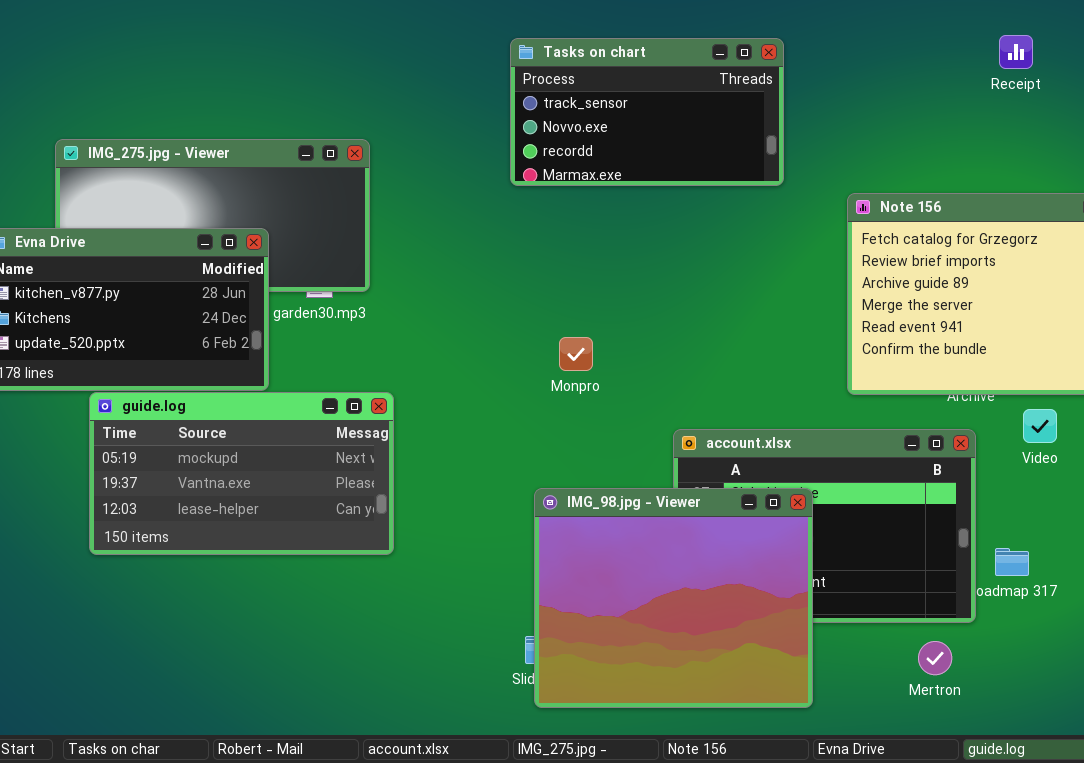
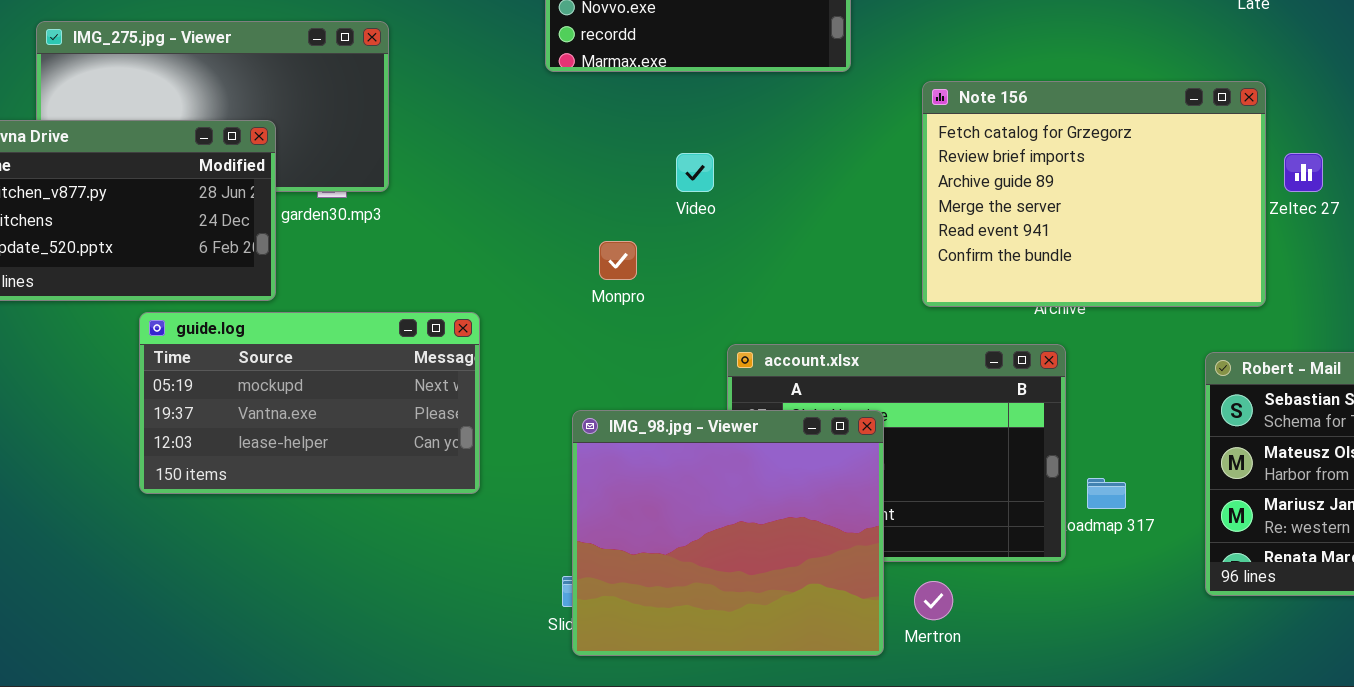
guide.log: [89,392,394,555] -> [139,312,480,494], moved
Video: [1023,409,1057,443] -> [676,153,714,192], moved
Mertron: [918,641,952,675] -> [914,581,953,620], moved

